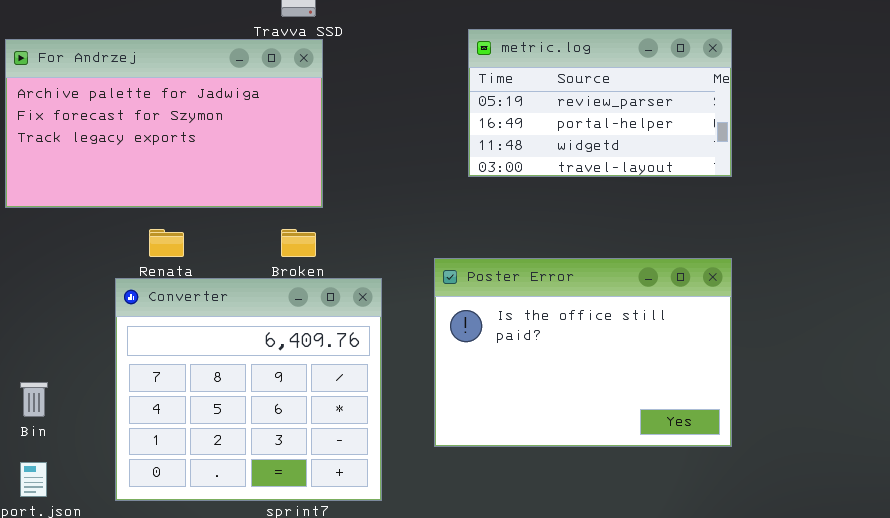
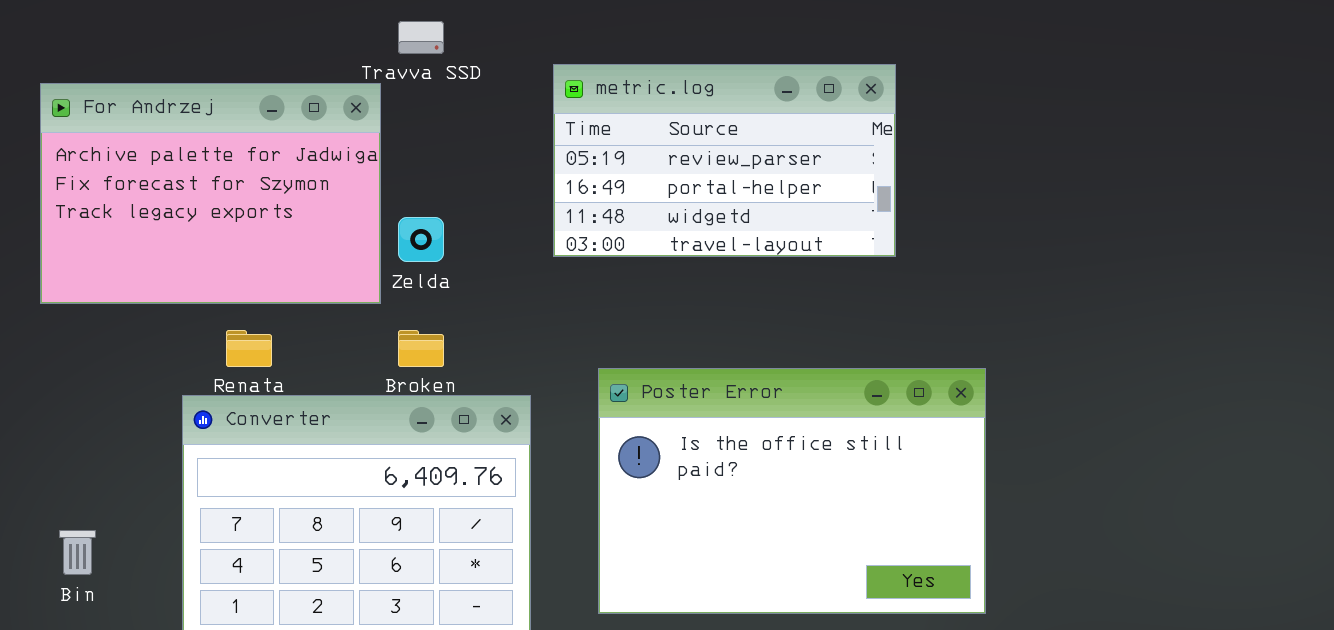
metric.log: [468,29,732,177] -> [553,64,896,257], moved
For Andrzej: [5,39,323,208] -> [40,83,381,304], resized

